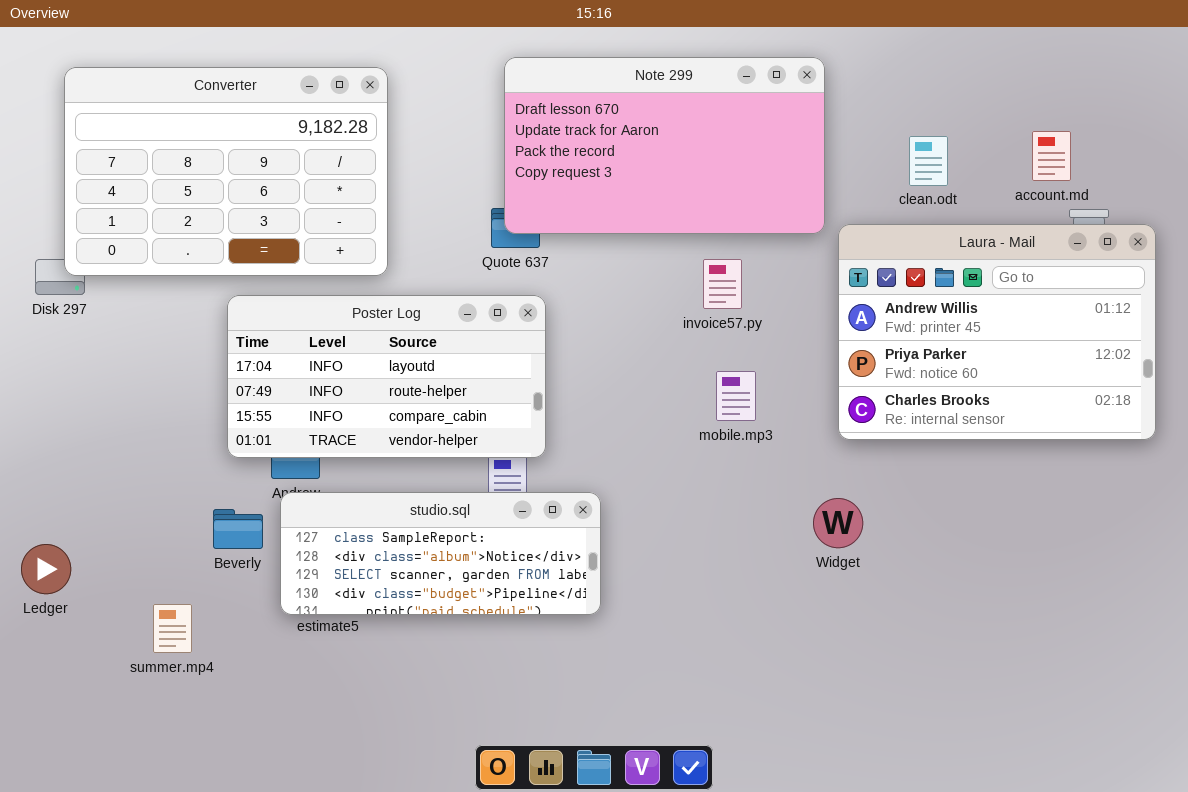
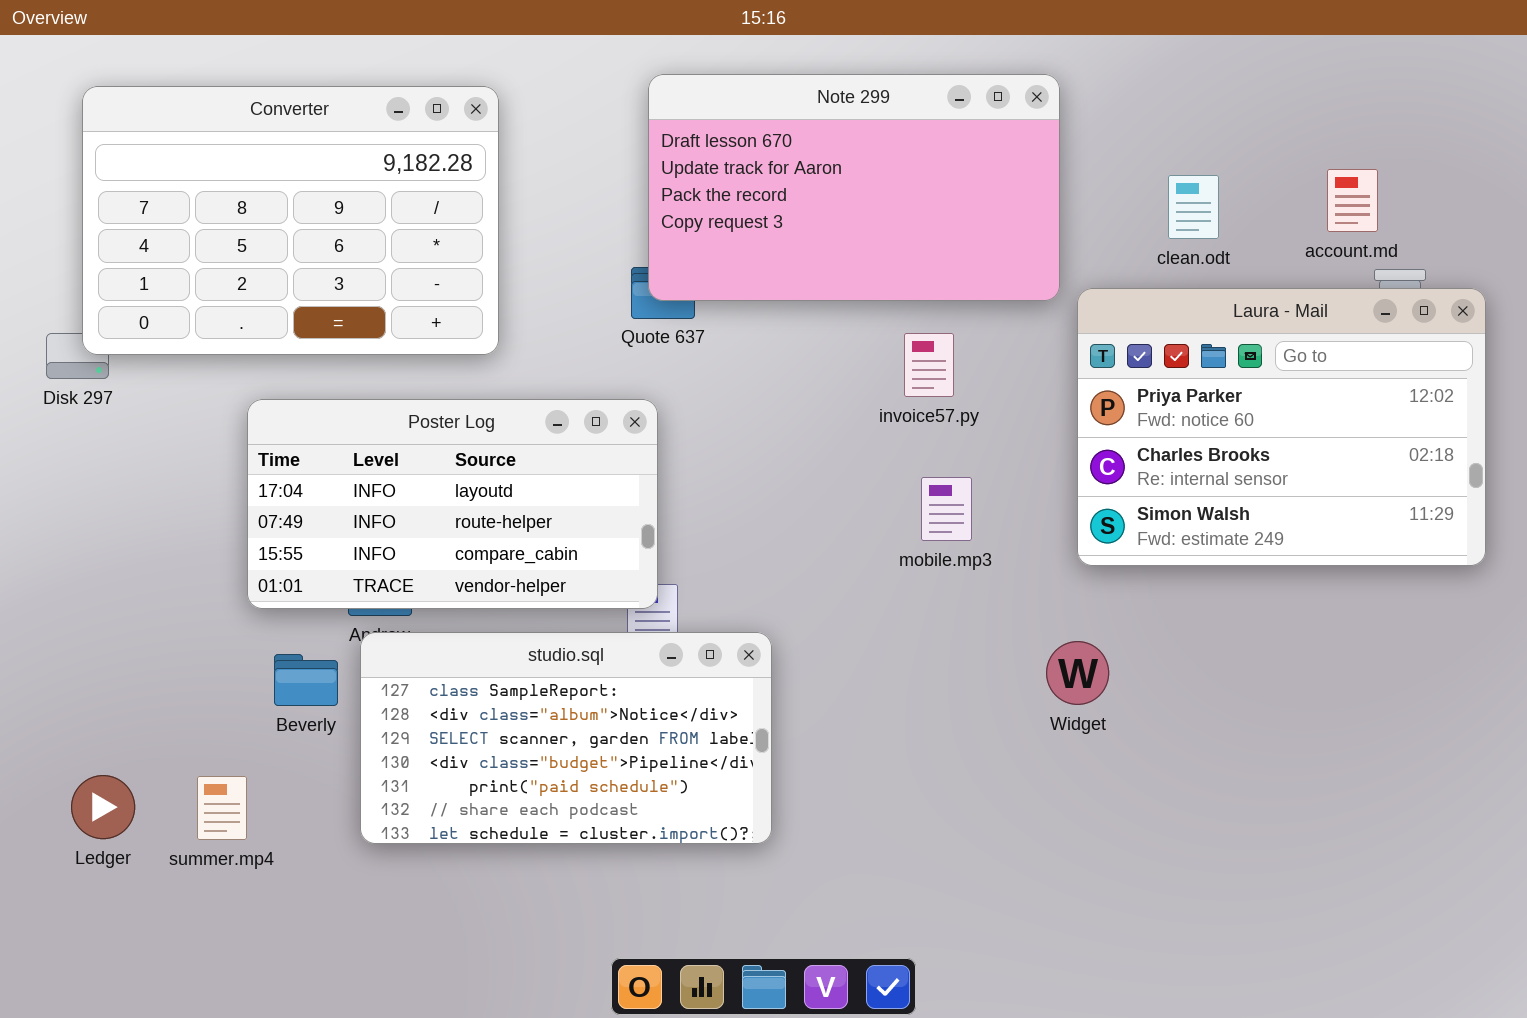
Laura - Mail: [838,224,1156,440] -> [1077,288,1486,566], scrolled down 1 row
Poster Log: [227,295,546,458] -> [247,399,658,609], moved
studio.sql: [280,492,601,615] -> [360,632,772,844], resized
Ledger: [21,544,71,594] -> [71,775,135,839], moved

